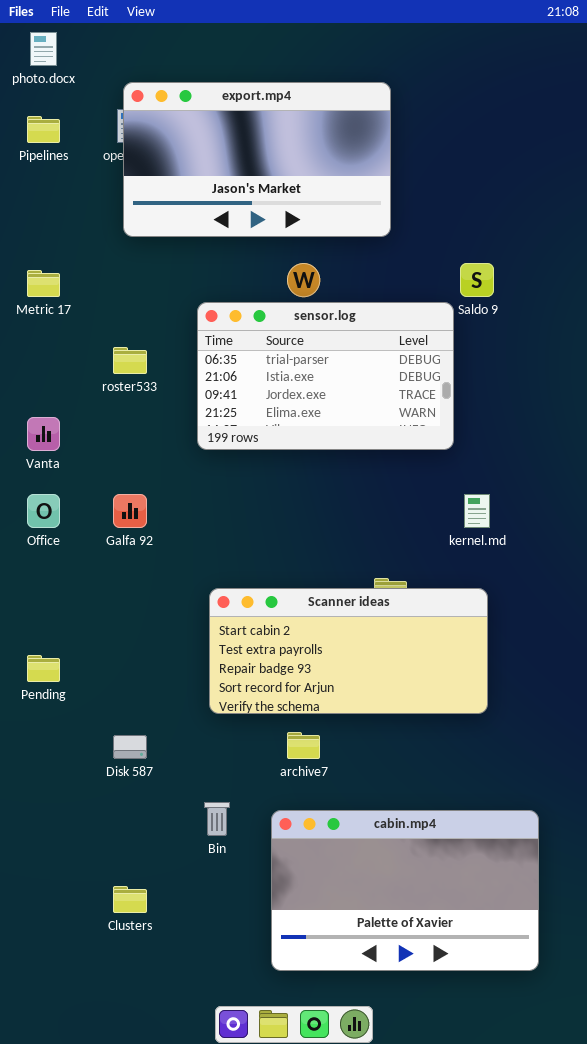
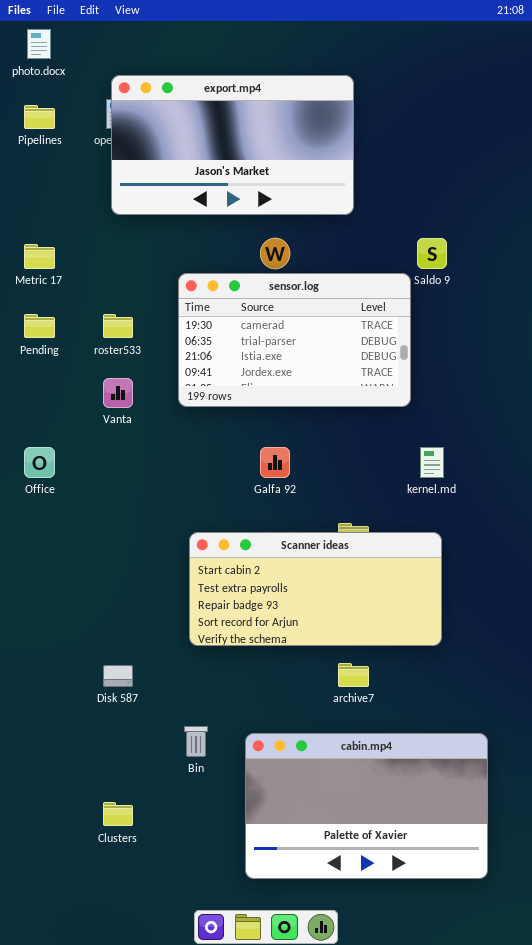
sensor.log: [197,302,454,450] -> [178,273,411,407], scrolled up 1 row
Vanta: [27,417,60,451] -> [103,378,133,408], moved
Galfa 92: [113,494,147,528] -> [260,447,290,478], moved
Pending: [27,655,60,682] -> [24,314,55,338], moved
archive7: [287,732,320,759] -> [338,663,369,687], moved

